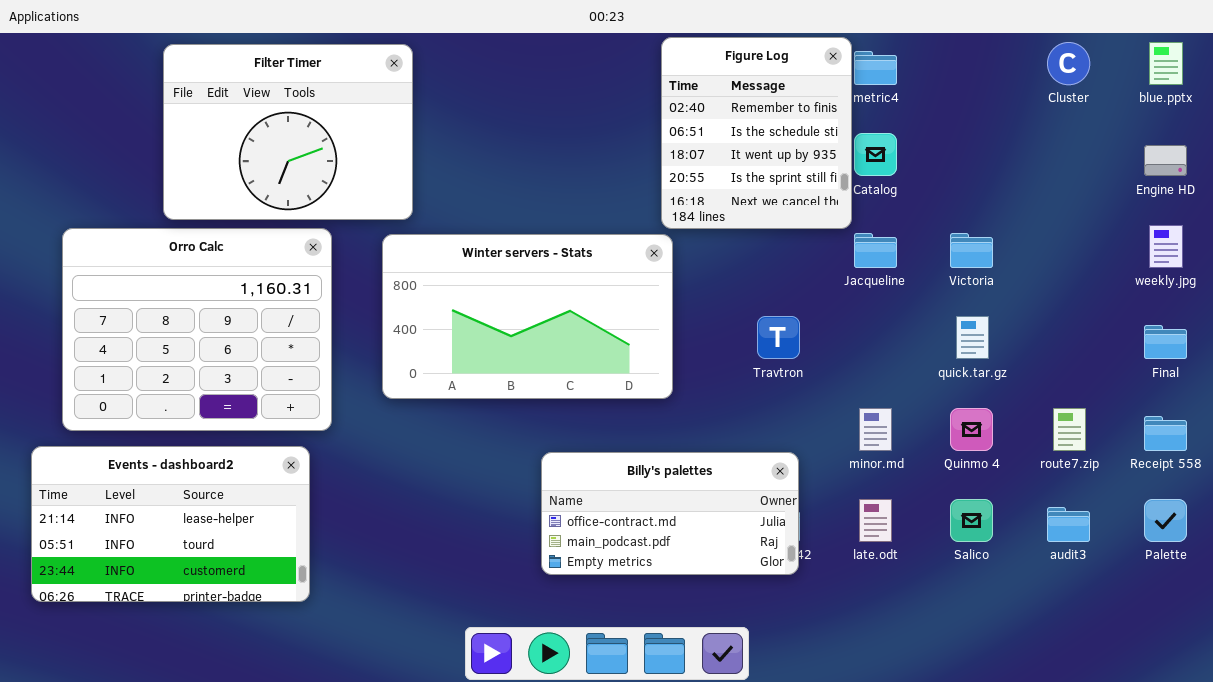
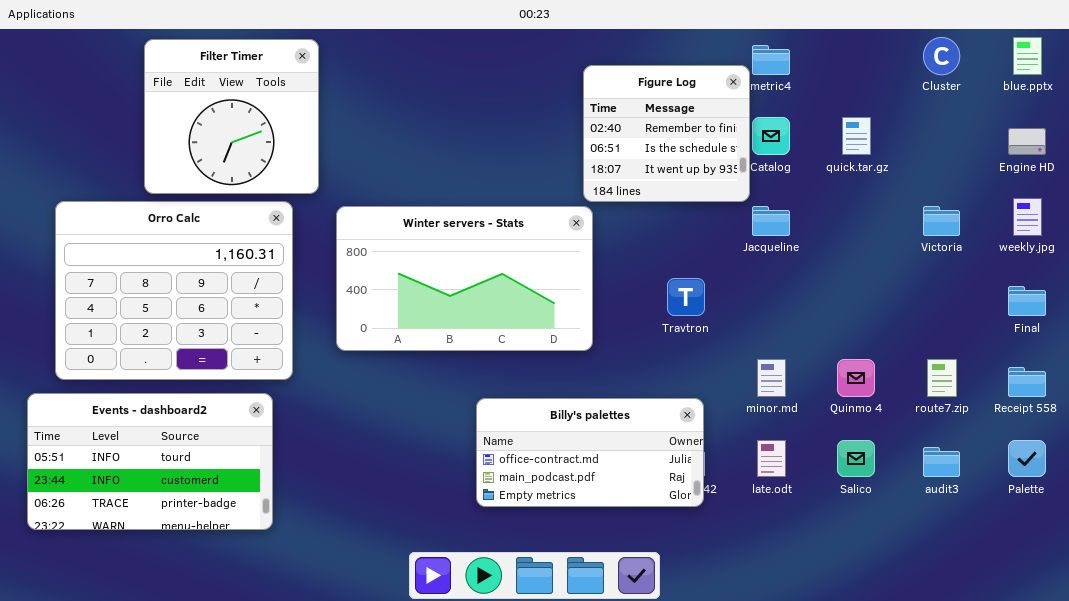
Figure Log: [661,37,852,229] -> [583,65,750,202], resized
Filter Timer: [163,44,413,220] -> [144,39,319,194], resized
Victoria: [950,233,993,268] -> [923,206,960,236], moved
quick.tar.gz: [956,316,989,359] -> [842,117,871,155], moved
Events - dashboard2: [31,446,310,602] -> [27,393,273,530], scrolled down 1 row

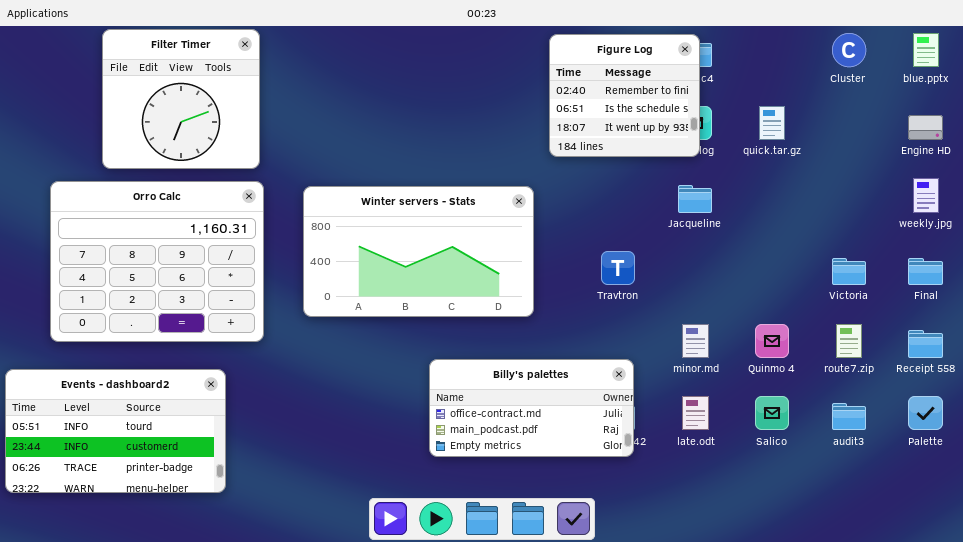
Filter Timer: [144,39,319,194] -> [102,29,260,169], moved
Figure Log: [583,65,750,202] -> [549,34,700,157], moved
Victoria: [923,206,960,236] -> [832,258,866,285], moved
Events - dashboard2: [27,393,273,530] -> [5,369,226,493], moved

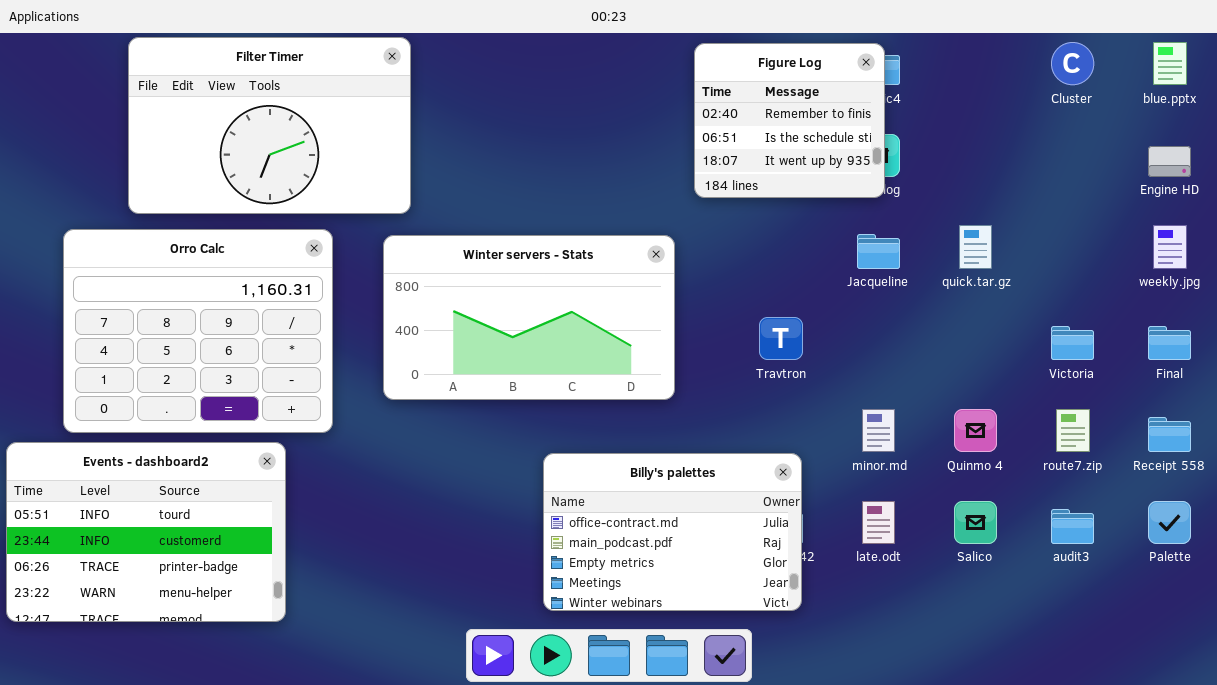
Filter Timer: [102,29,260,169] -> [128,37,411,214], resized
quick.tar.gz: [759,106,785,140] -> [959,225,992,269], moved
Billy's palettes: [429,359,634,457] -> [543,453,802,611], resized
Events - dashboard2: [5,369,226,493] -> [6,442,286,622], resized

